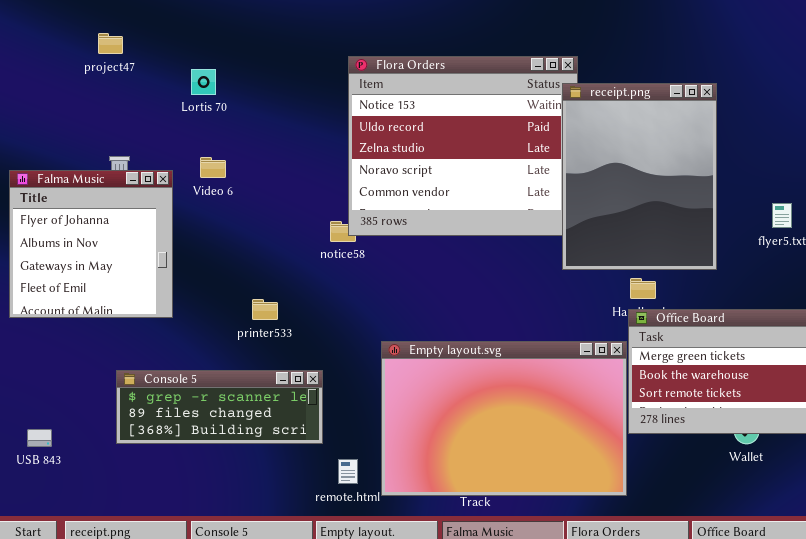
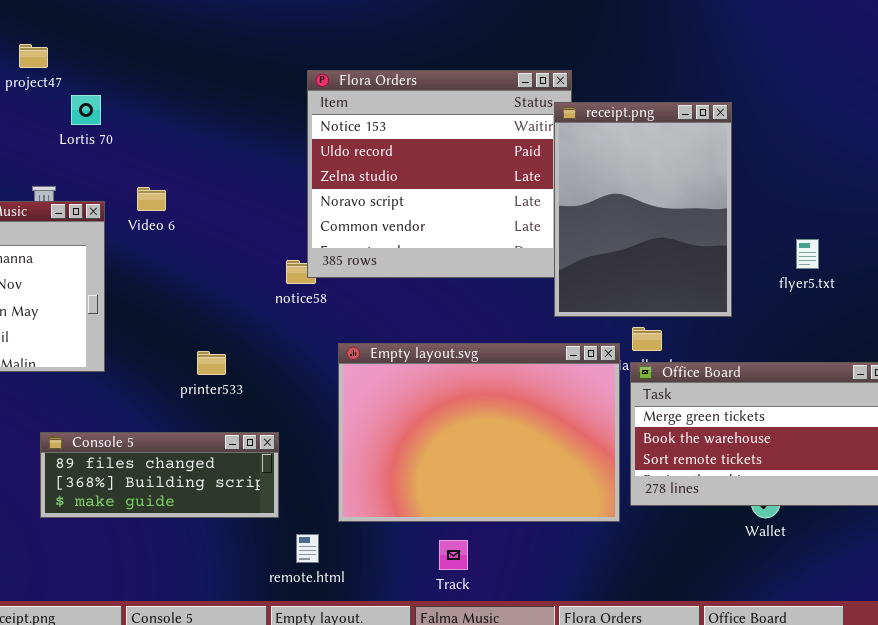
Lortis 70: [191,69,216,95] -> [71,95,101,125], moved
Empty layout.svg: [381,341,627,496] -> [338,343,620,522], moved
Console 5: [116,370,323,444] -> [40,432,279,518], scrolled down 1 row

